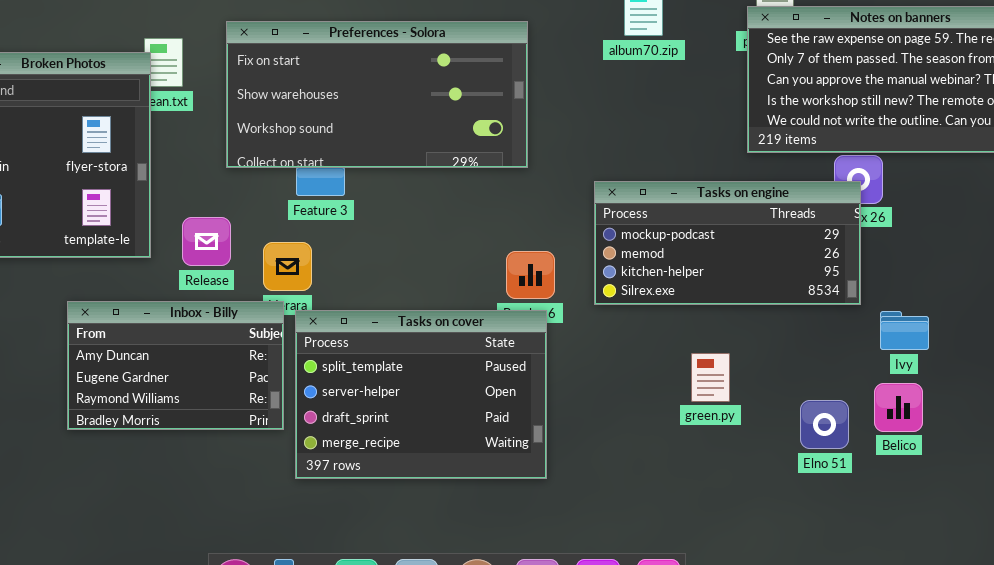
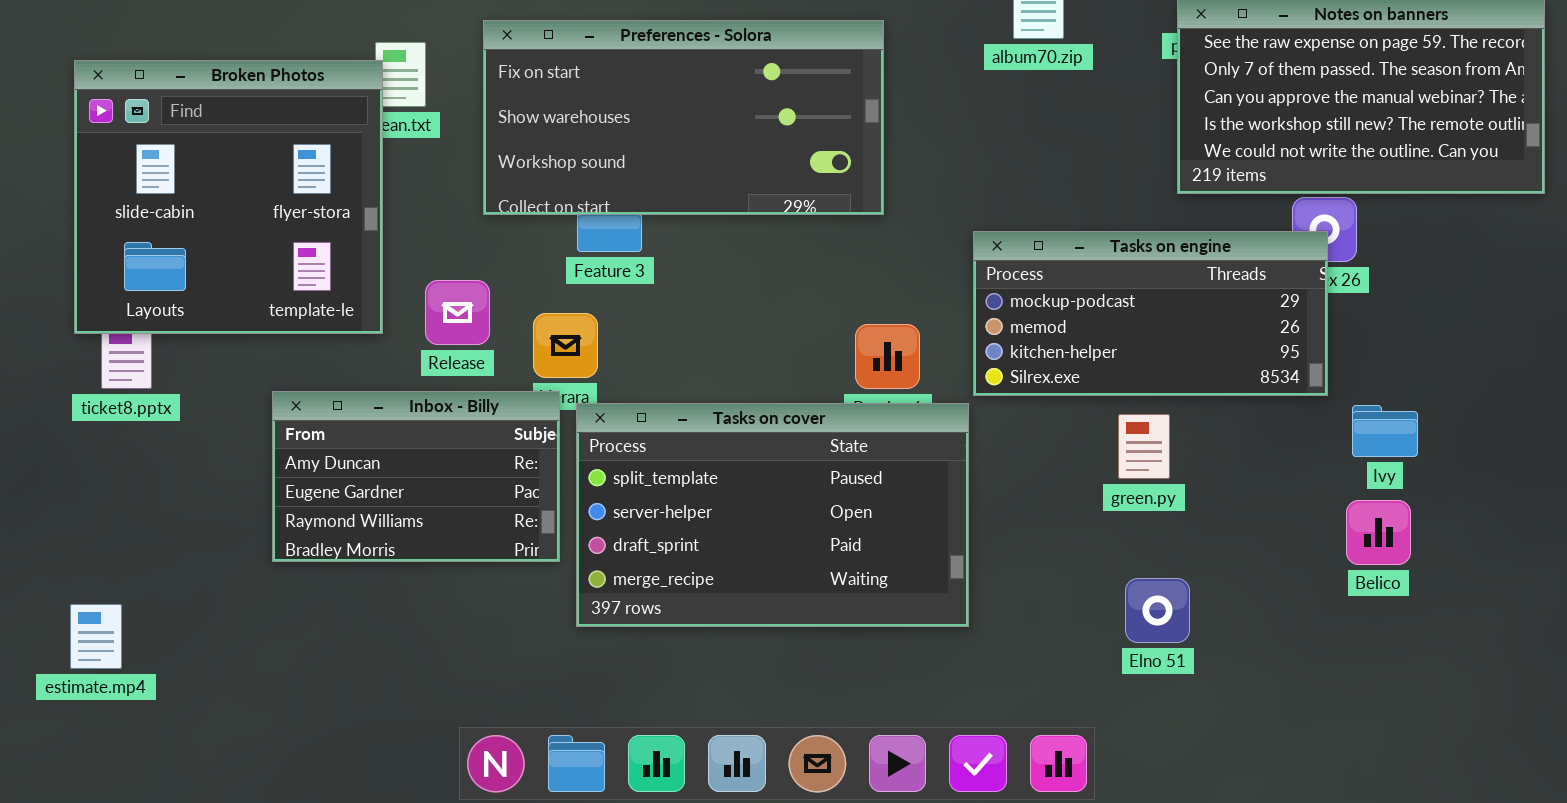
Tasks on cover: [295,310,547,479] -> [576,403,969,627], resized
green.py: [691,353,730,402] -> [1118,414,1170,479], moved
Elno 51: [800,400,849,449] -> [1125,578,1190,643], moved

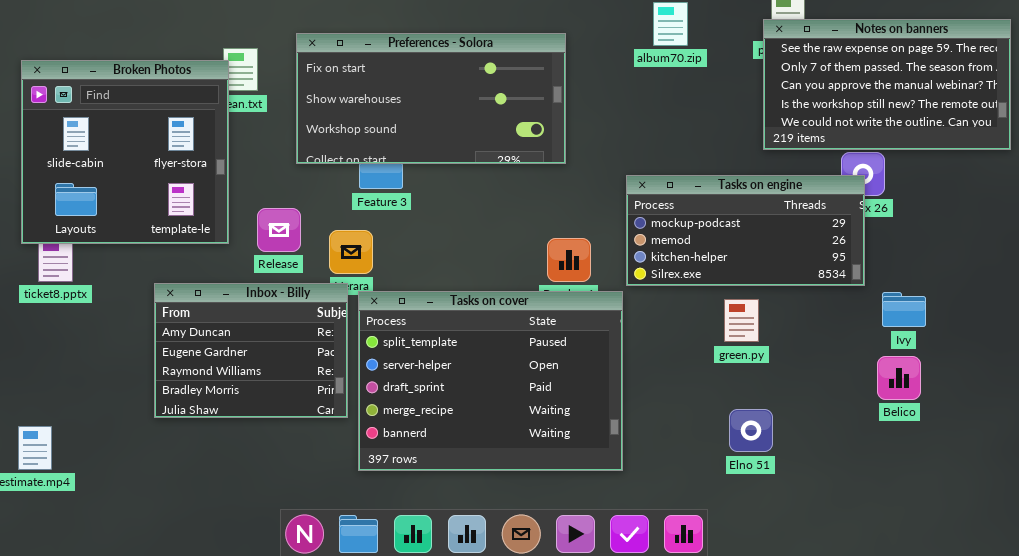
Inbox - Billy: [272,391,560,562] -> [154,283,348,418], resized
Tasks on cover: [576,403,969,627] -> [358,291,623,471], resized

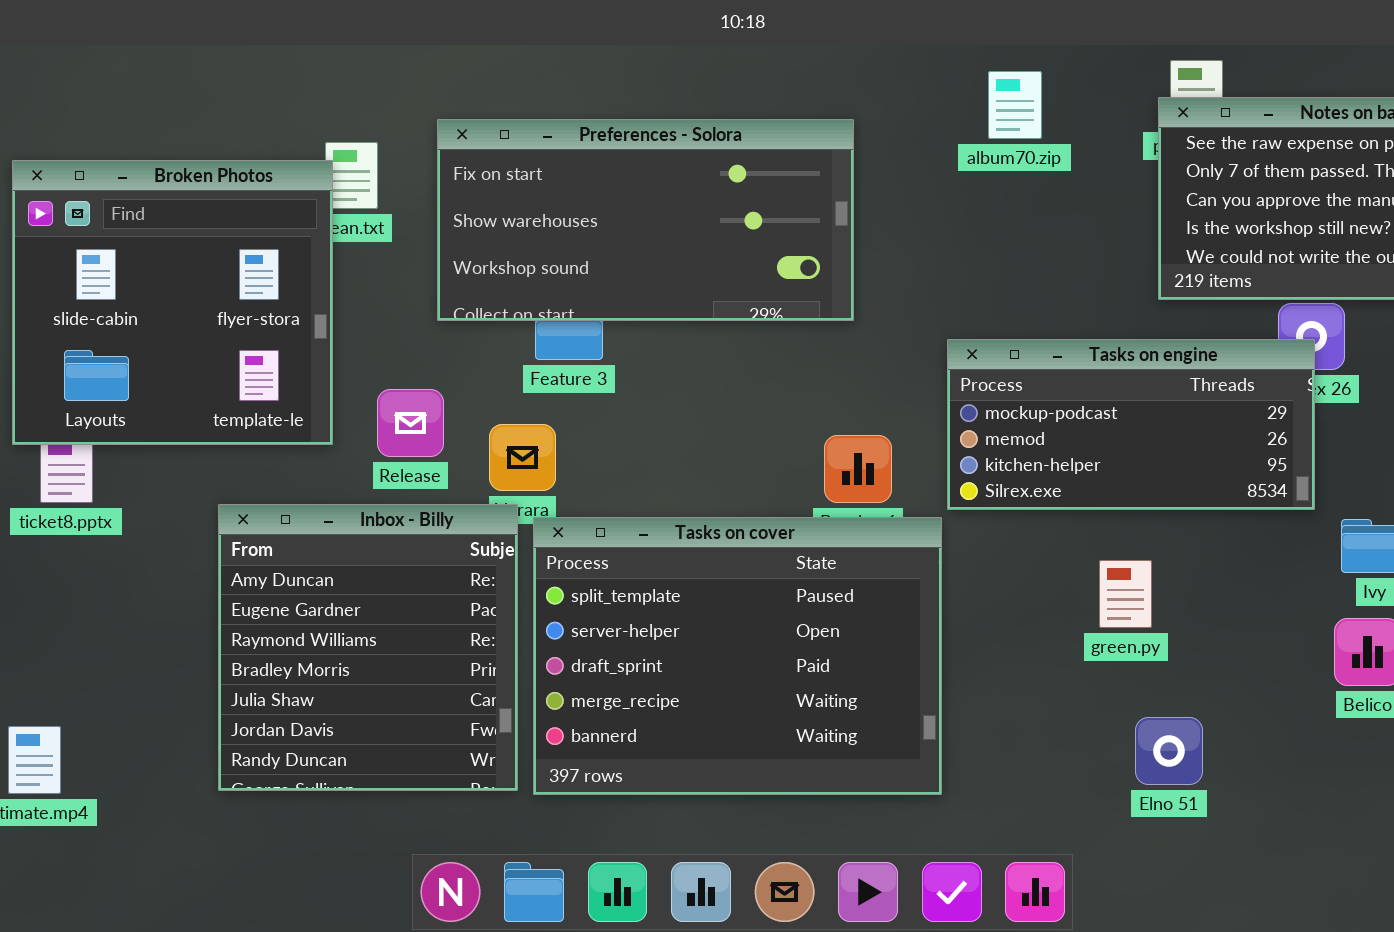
Inbox - Billy: [154,283,348,418] -> [218,504,518,791], resized
green.py: [724,299,759,342] -> [1099,560,1152,628], moved
Elno 51: [729,409,773,452] -> [1135,717,1203,785], moved

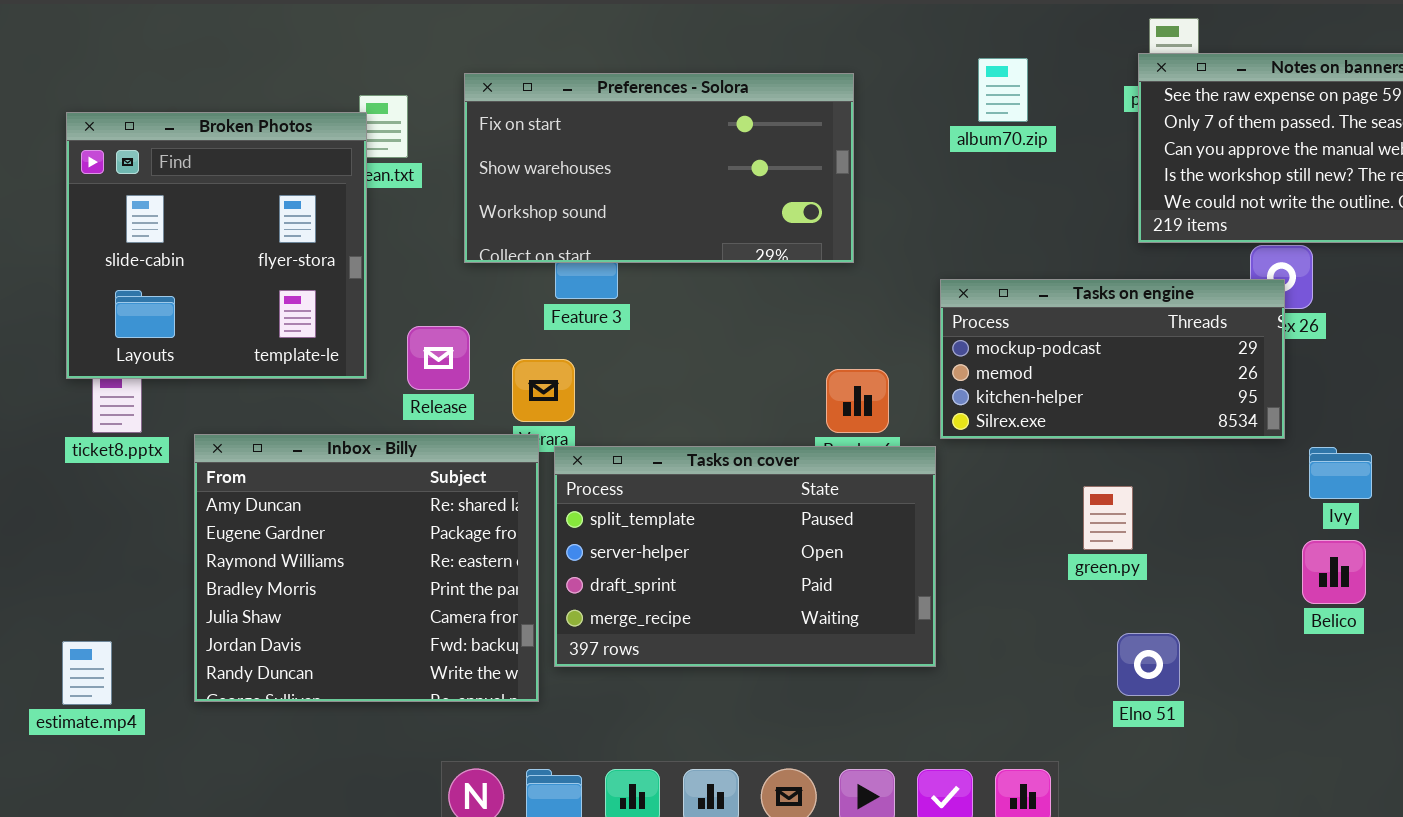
album70.zip: [988,71,1042,139] -> [978,58,1028,122], moved
Inbox - Billy: [218,504,518,791] -> [194,434,539,702], resized
Tasks on cover: [533,517,942,795] -> [554,446,936,667], resized

